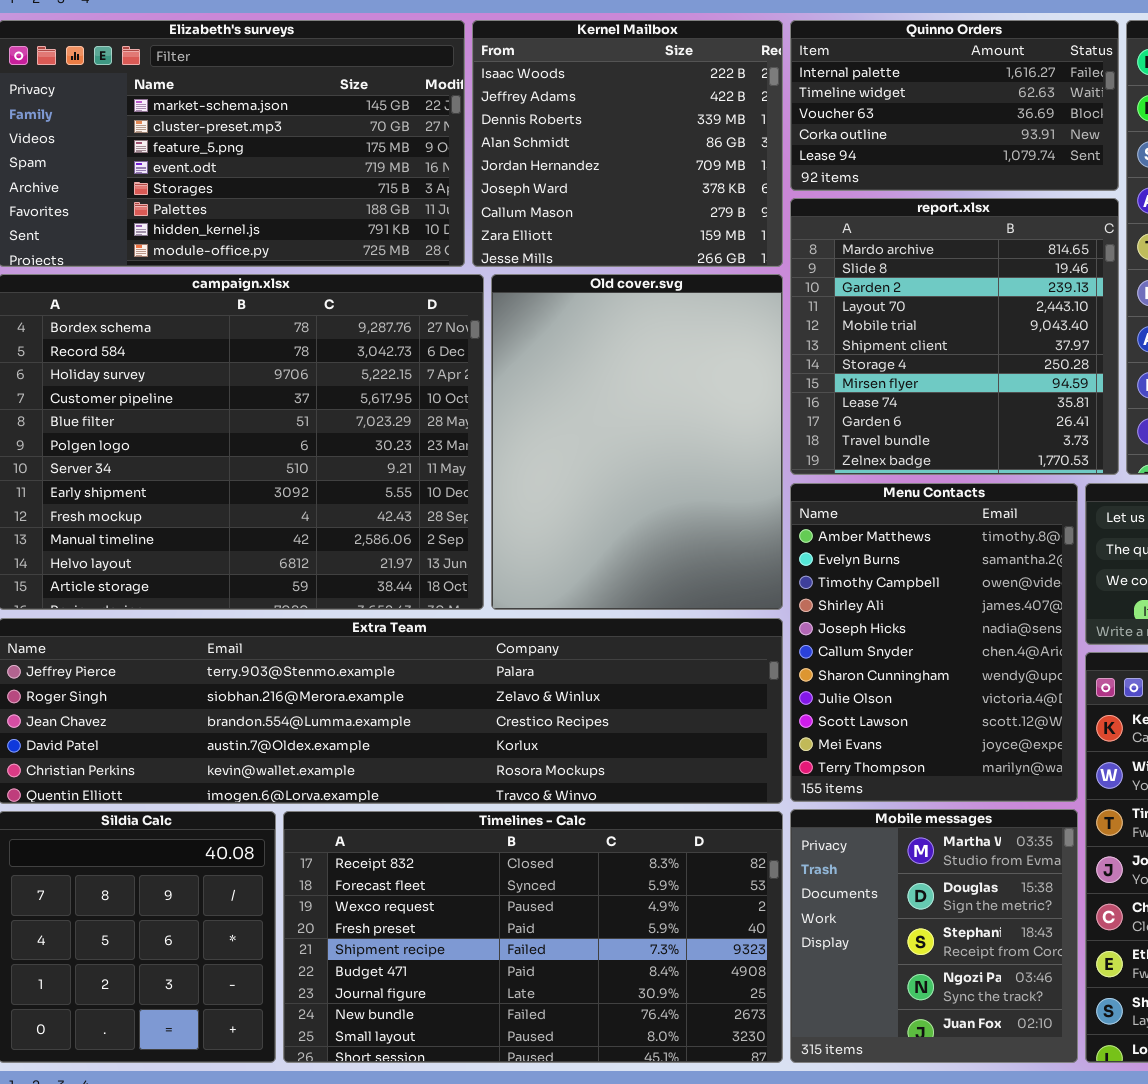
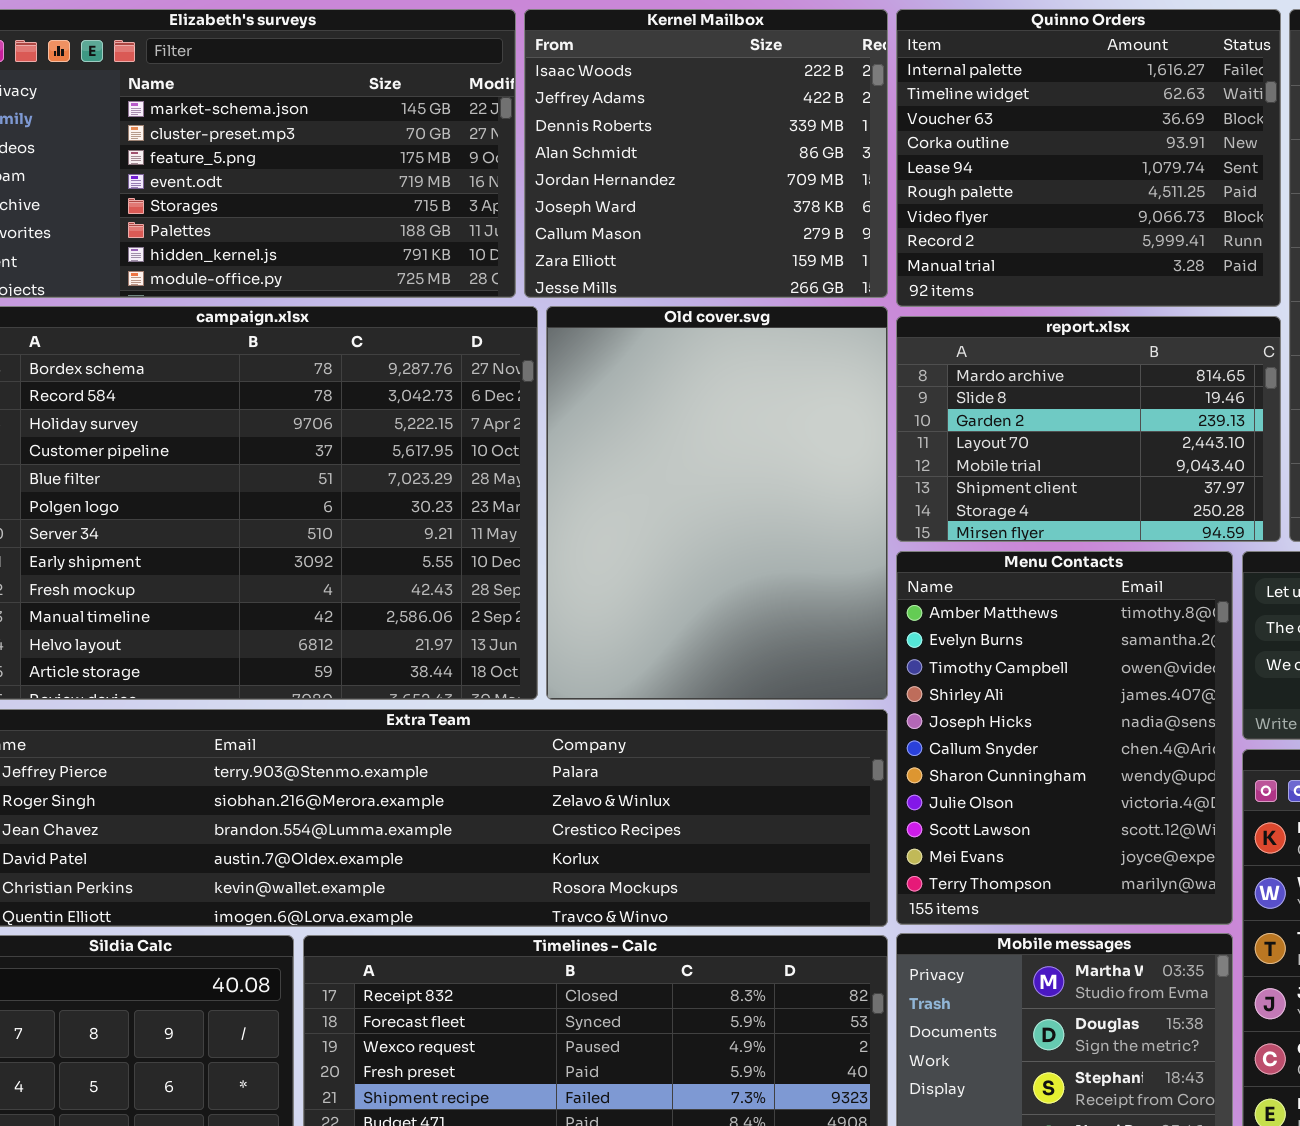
Quinno Orders: [790,20,1119,191] -> [896,9,1281,307], resized
report.xlsx: [790,198,1119,475] -> [896,316,1281,542], resized

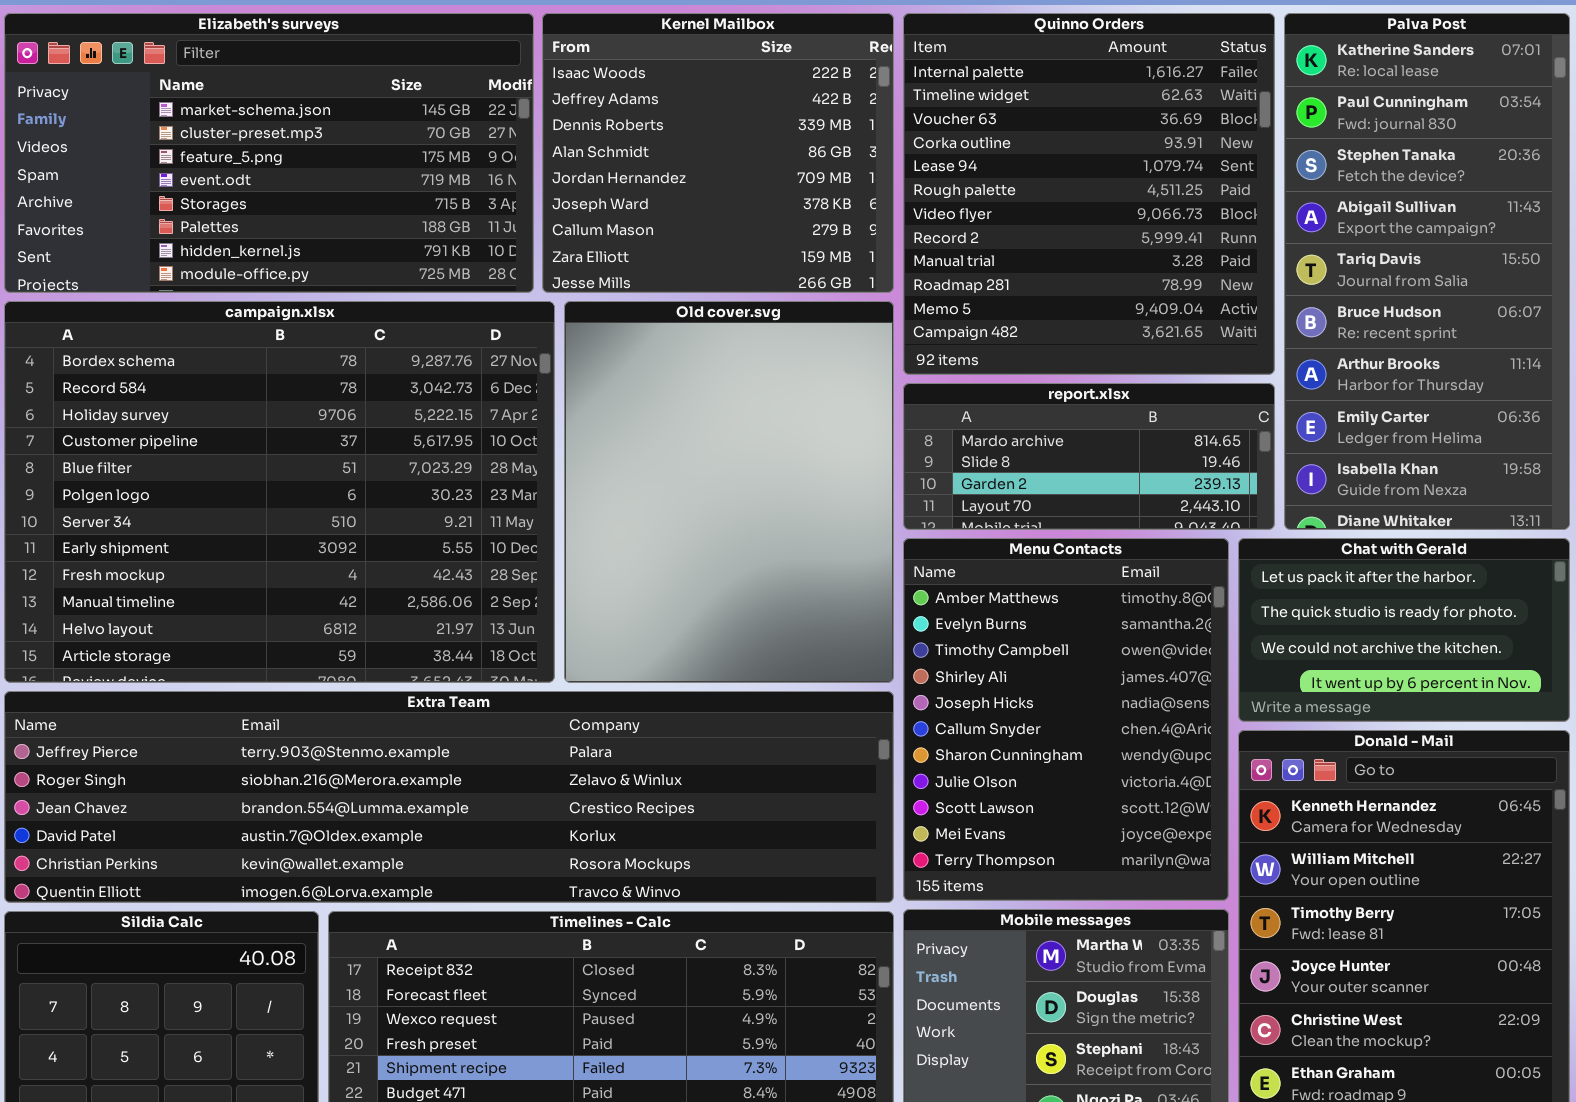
Quinno Orders: [896,9,1281,307] -> [903,13,1275,375], resized
report.xlsx: [896,316,1281,542] -> [903,383,1275,530], resized

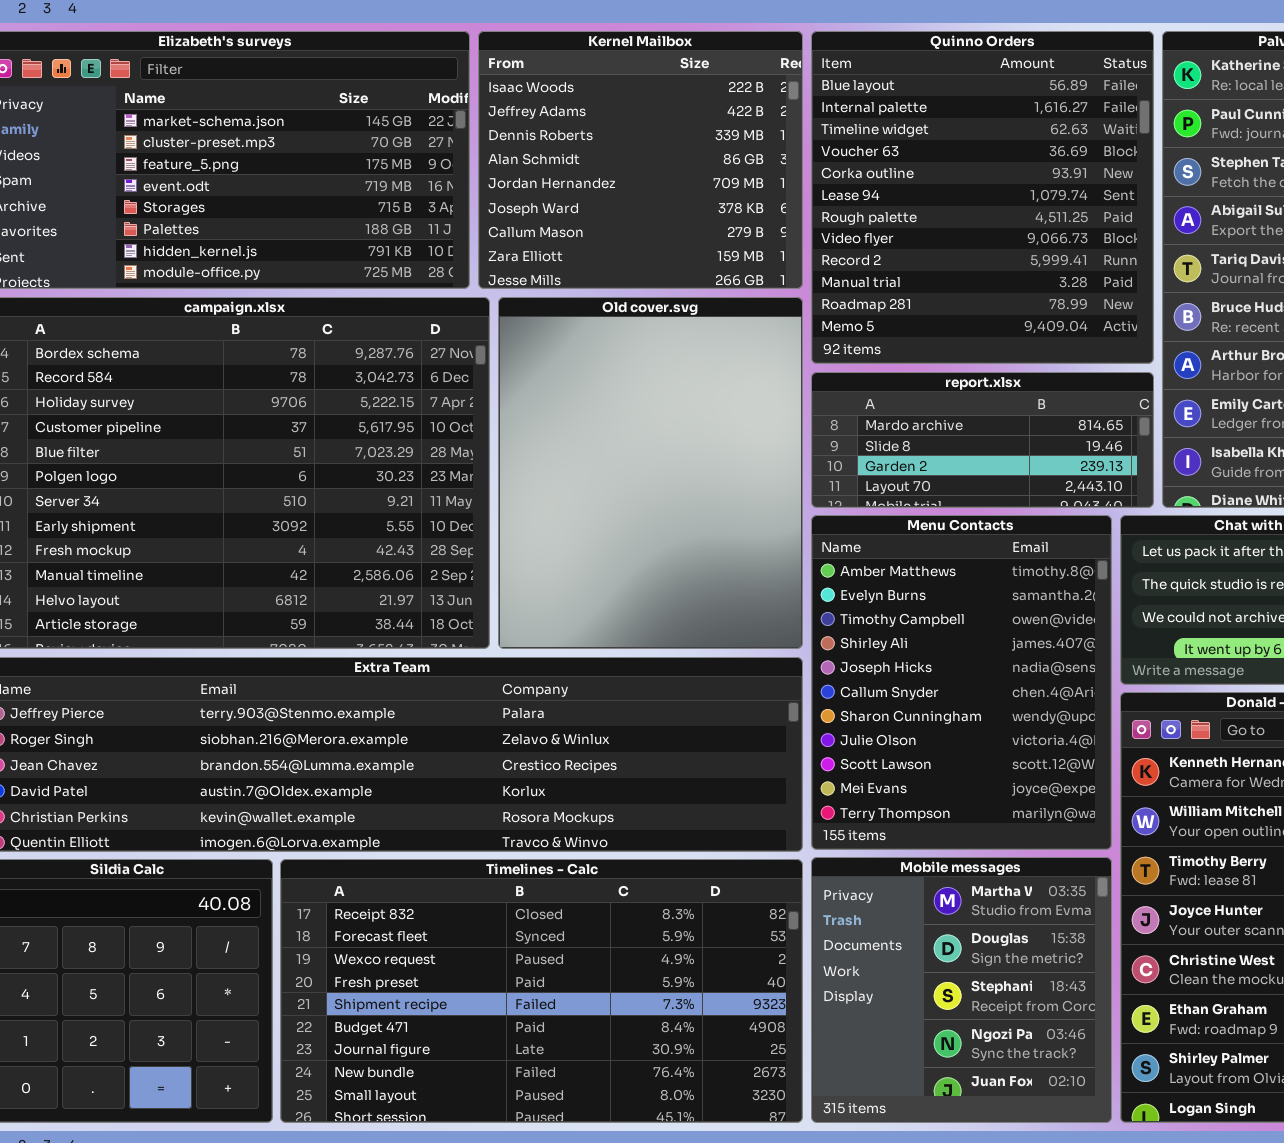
Quinno Orders: [903,13,1275,375] -> [811,31,1154,364], scrolled up 1 row

